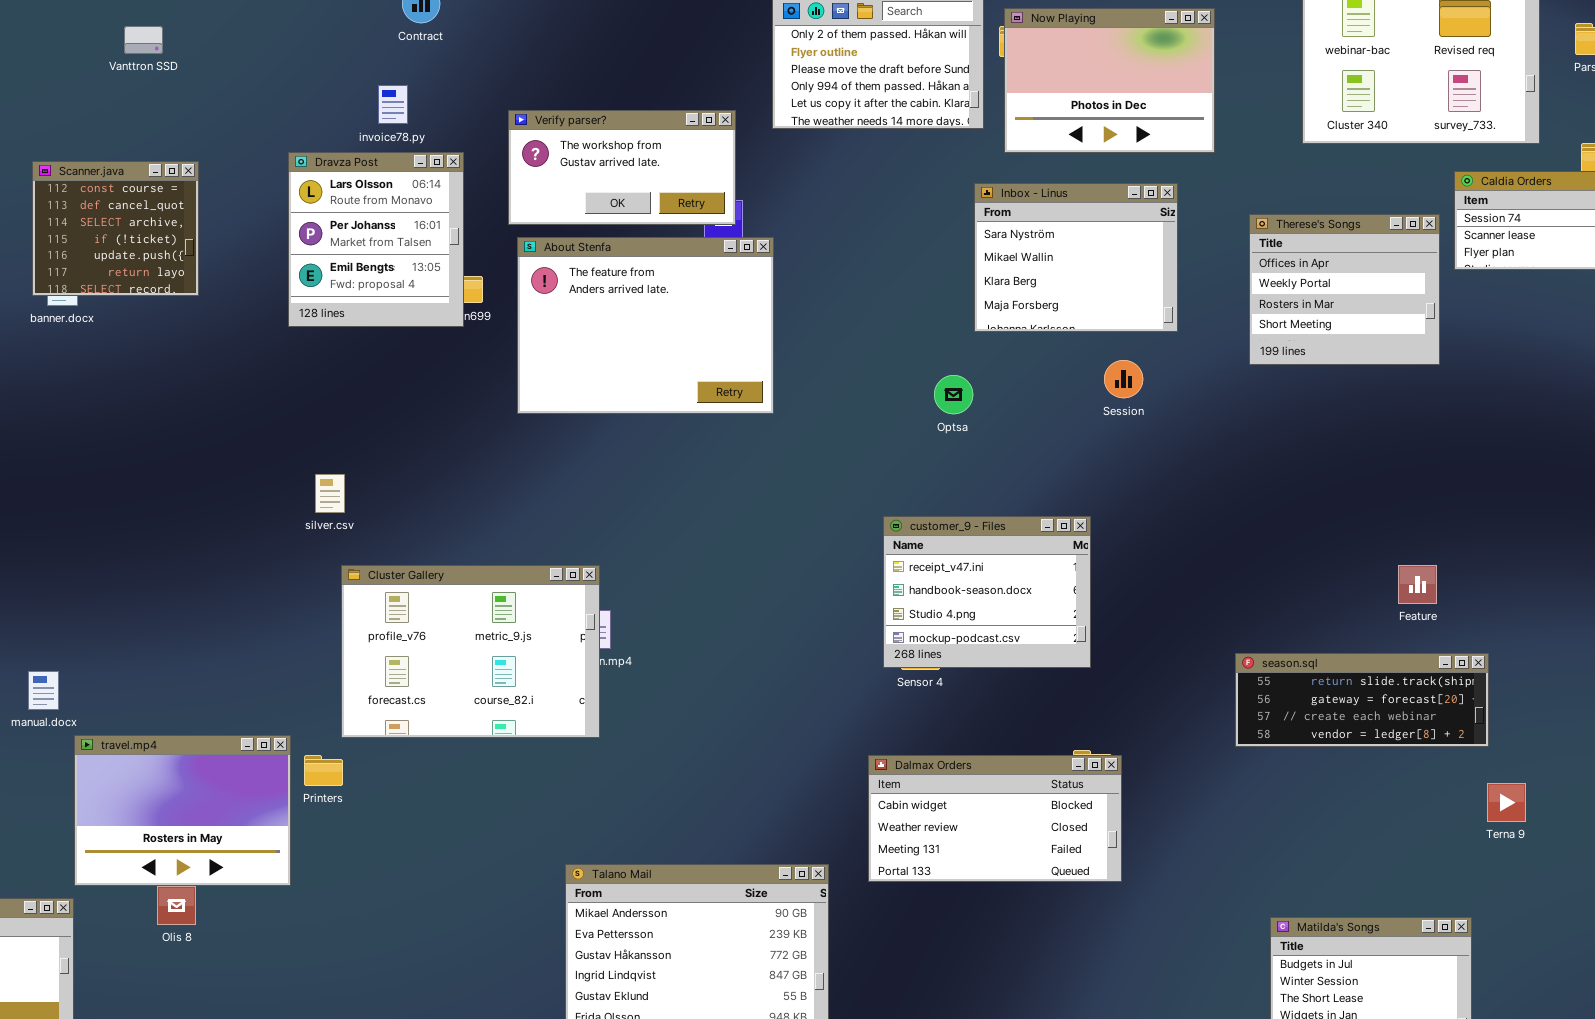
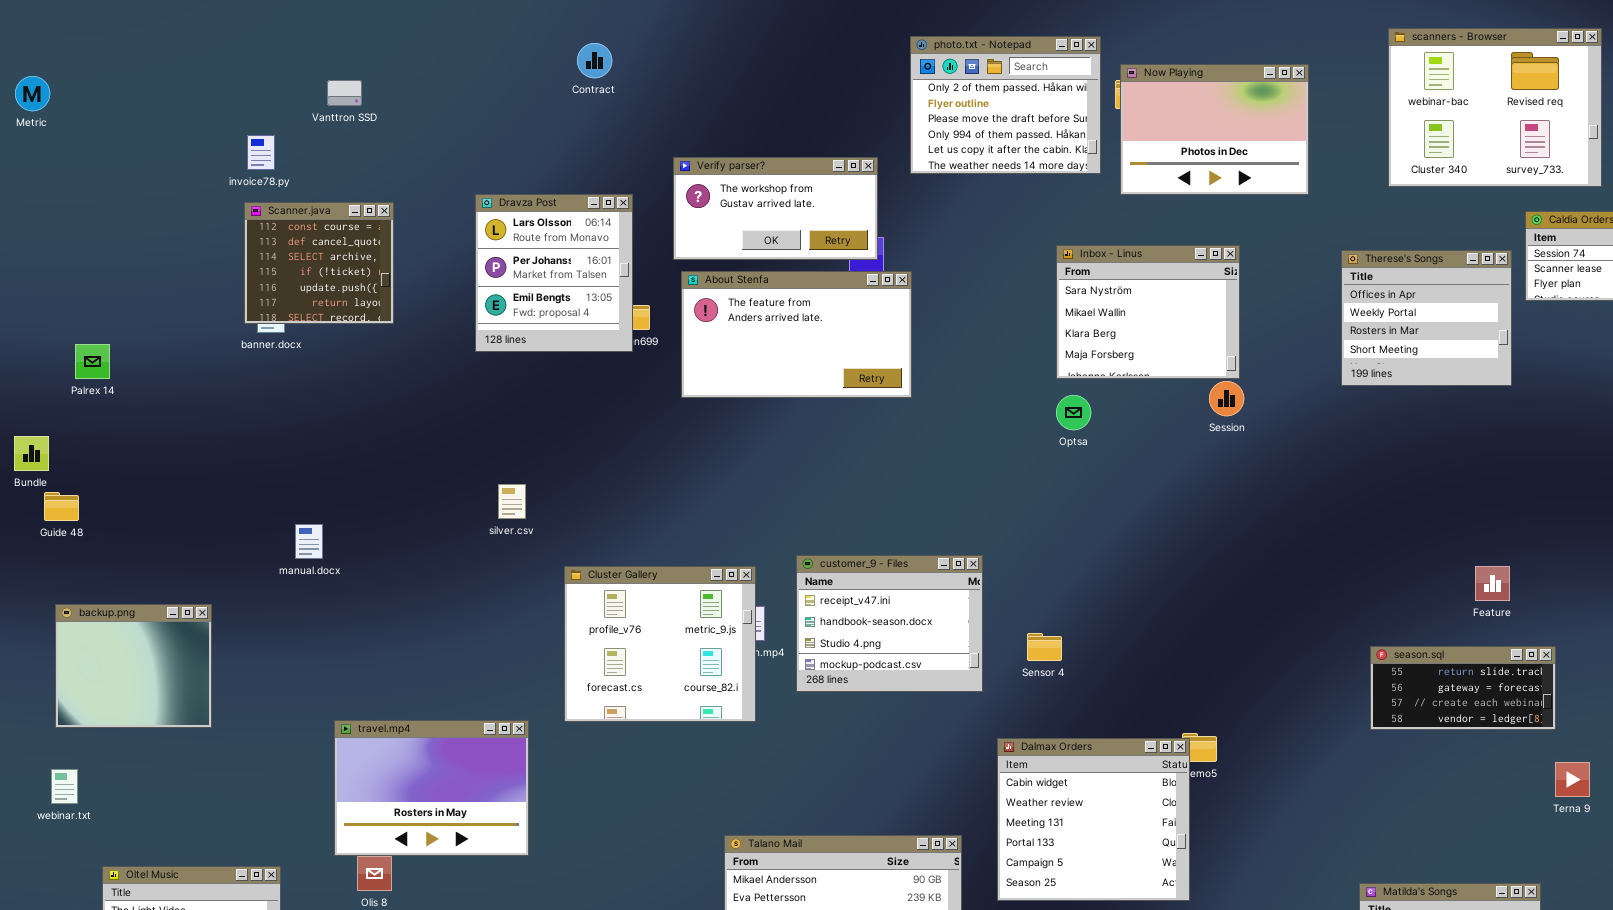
invoice78.py: [378,85,408,124] -> [247,135,275,170], moved
Inbox - Linus: [974,183,1178,332] -> [1056,245,1240,379], moved
About Stenfa: [517,237,774,414] -> [681,271,912,398], resized
customer_9 - Files: [883,516,1091,668] -> [796,555,983,692], moved
Cluster Gallery: [341,565,600,738] -> [564,566,756,722], resized
season.sql: [1235,653,1489,747] -> [1370,646,1556,730], resized
manual.docx: [28,671,59,710] -> [295,524,323,559], moved
travel.mp4: [74,735,291,886] -> [334,720,529,856], moved
Dalmax Orders: [868,755,1122,882] -> [997,738,1190,901], resized

